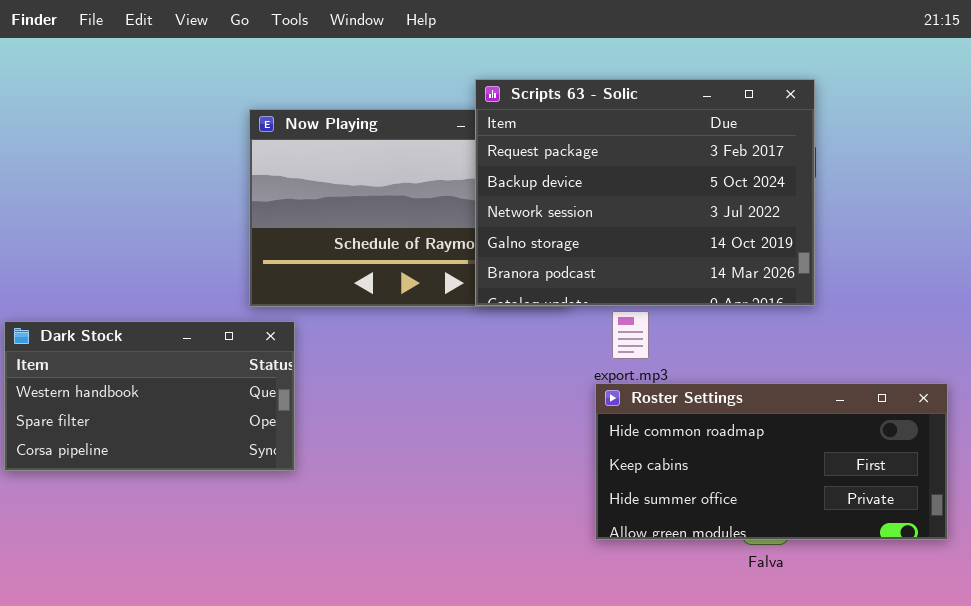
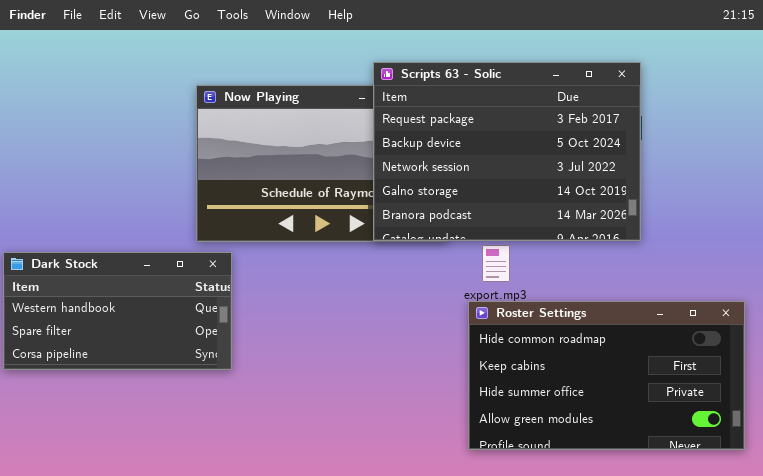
Roster Settings: [595,383,948,540] -> [468,301,745,450], resized

